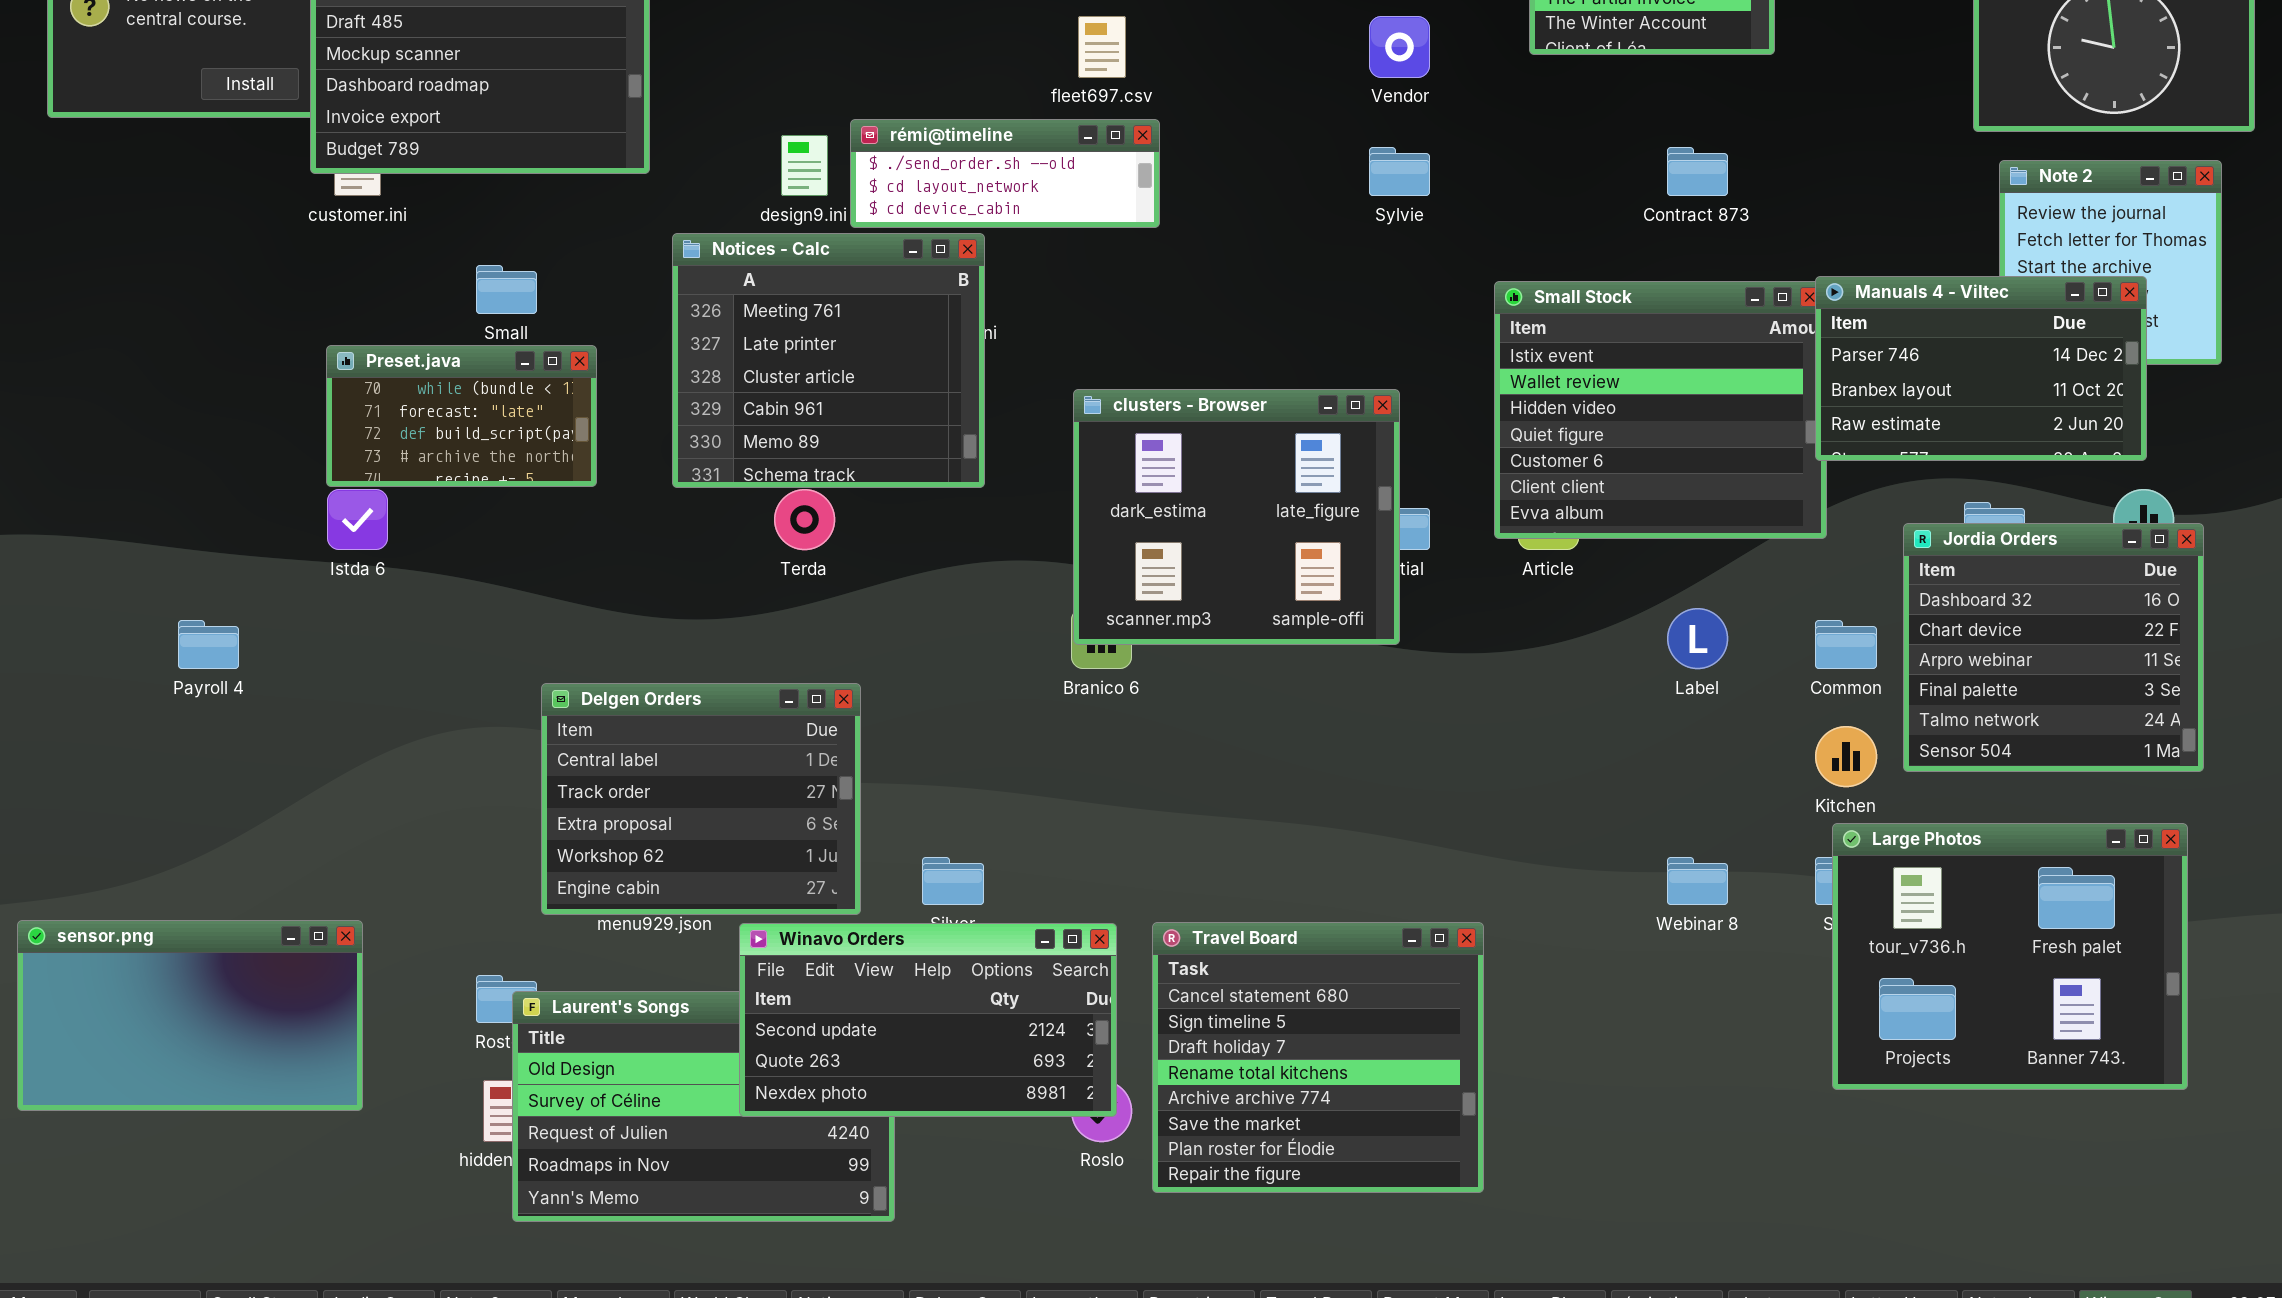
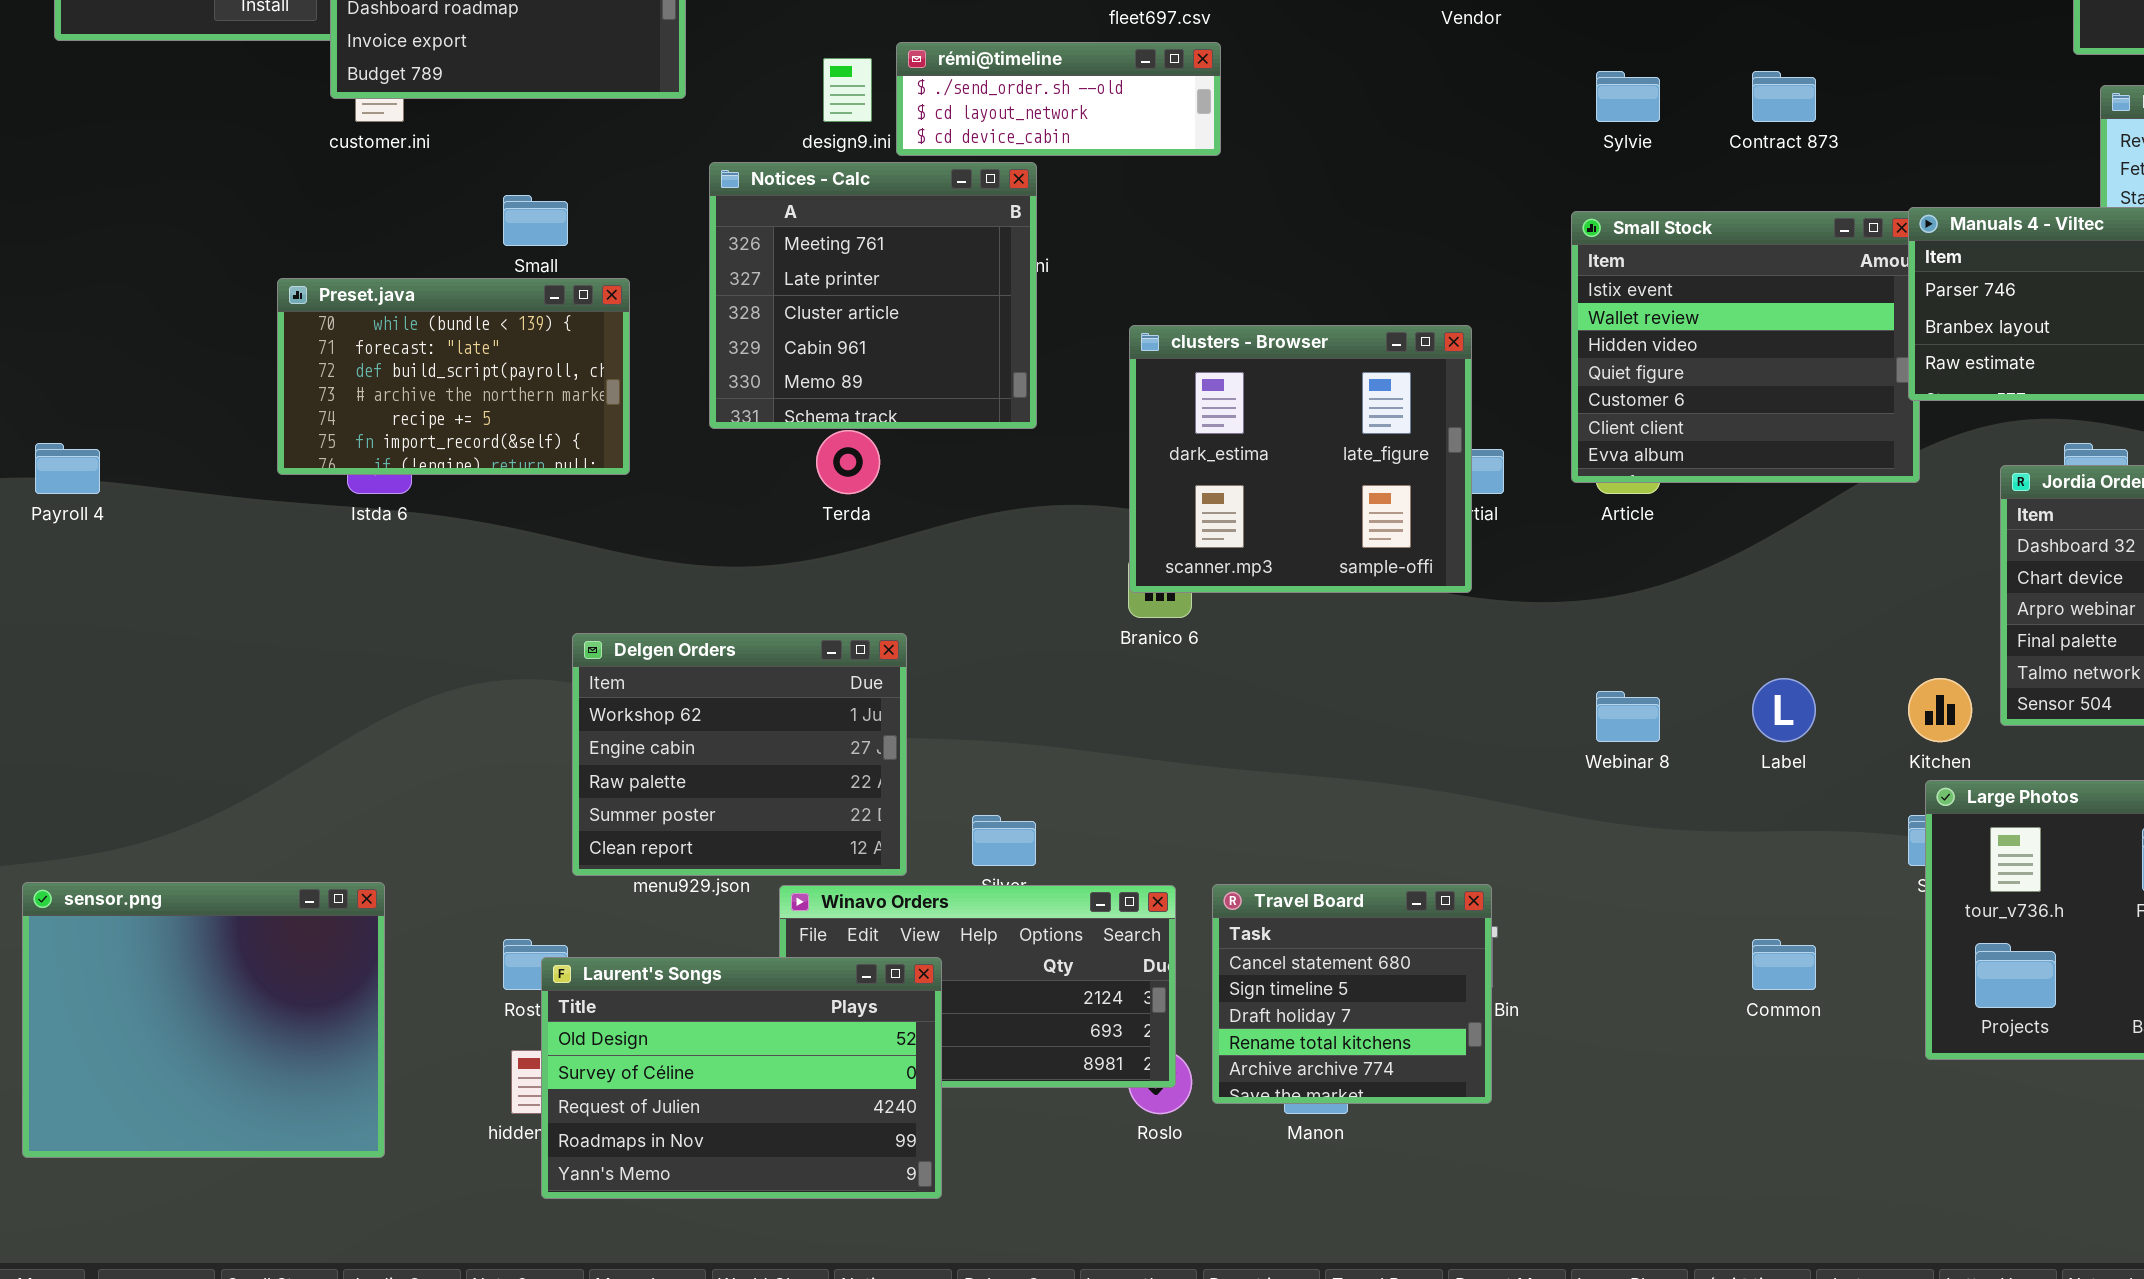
Sylvie: [1369,147,1430,196] -> [1596,71,1660,122], moved
Preset.java: [326,345,597,487] -> [277,278,630,475], resized
Label: [1667,608,1728,669] -> [1752,678,1816,742], moved
Payroll 4: [178,620,239,669] -> [35,443,100,494], moved
Common: [1815,620,1877,669] -> [1752,939,1816,990], moved
Delgen Orders: [541,683,861,915] -> [572,633,907,876], scrolled down 3 rows
Webinar 8: [1667,857,1728,905] -> [1596,691,1660,742], moved
sensor.png: [17,920,363,1111] -> [22,882,385,1158], resized
Travel Board: [1152,922,1484,1193] -> [1212,884,1492,1104], resized
Laurent's Songs: [512,991,895,1222] -> [541,957,942,1199], raised

